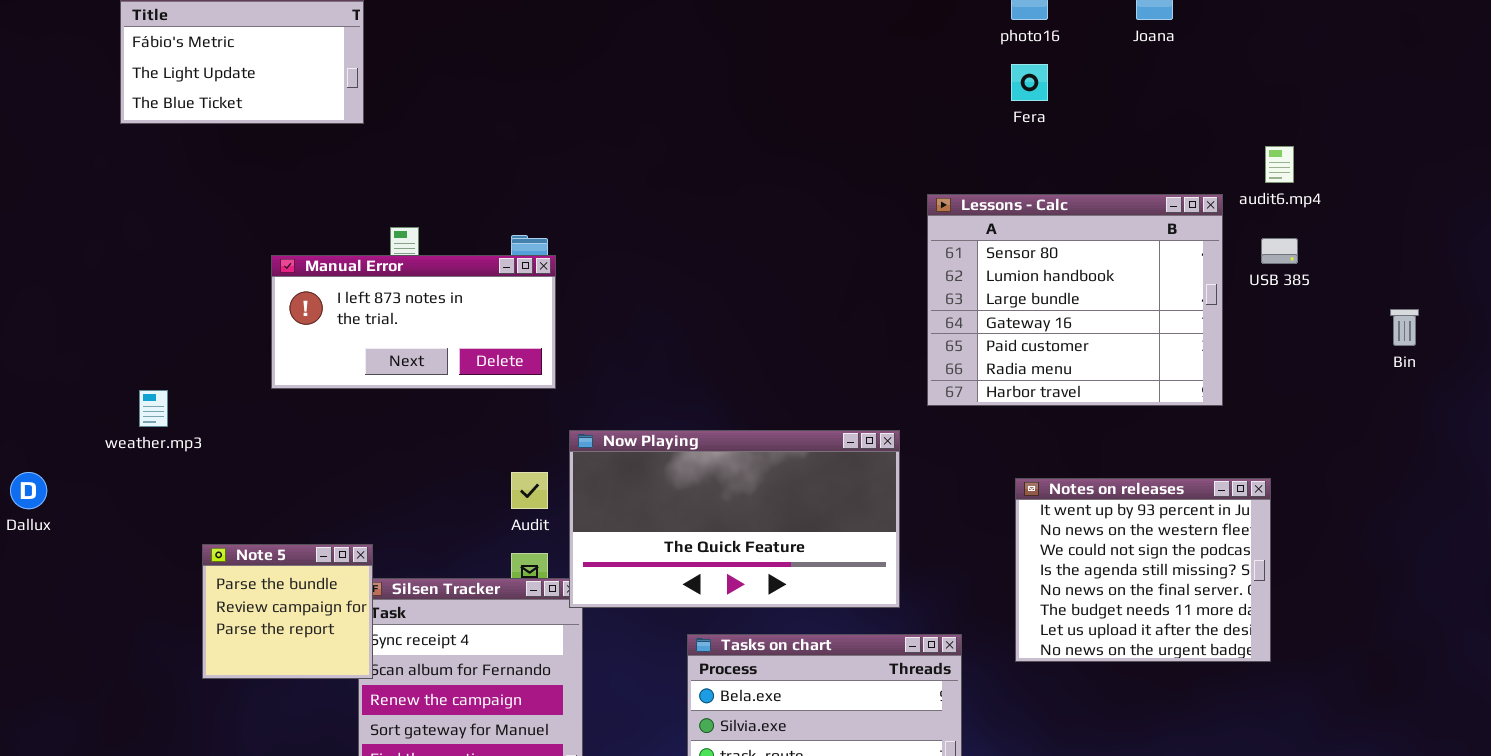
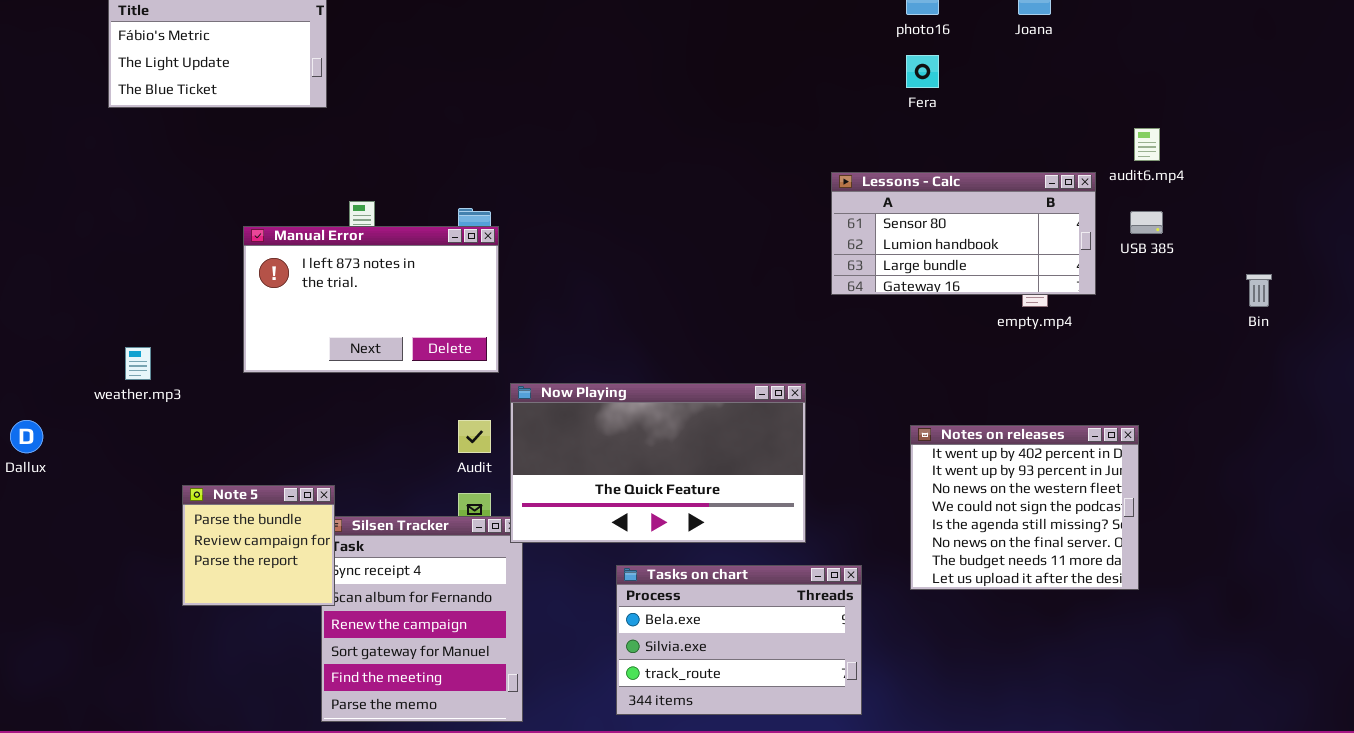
Lessons - Calc: [927,194,1223,406] -> [831,172,1096,295], resized
Manual Error: [271,255,556,389] -> [243,226,499,373], resized
Notes on releases: [1015,478,1271,662] -> [910,425,1139,590], scrolled up 1 row

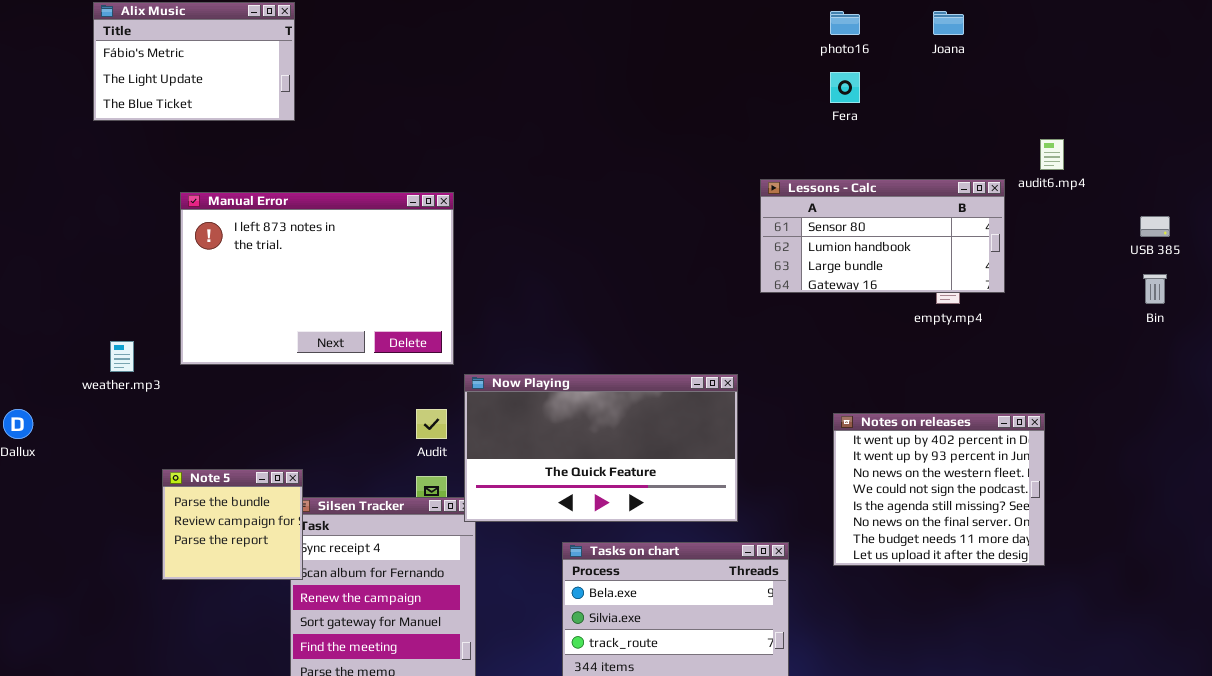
USB 385: [1130,211,1163,234] -> [1140,216,1170,237], moved
Manual Error: [243,226,499,373] -> [180,192,454,365], resized

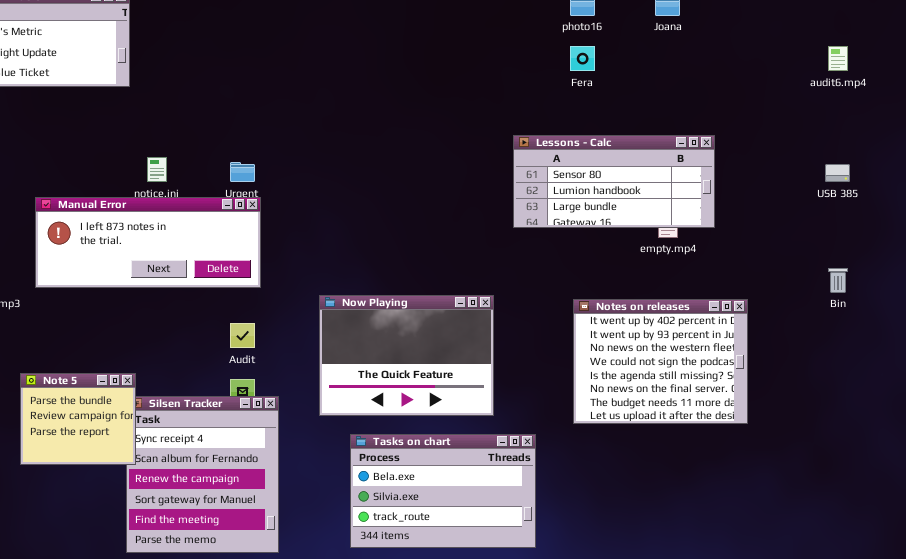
audit6.mp4: [1040,139,1064,170] -> [828,46,848,71], moved
Manual Error: [180,192,454,365] -> [35,197,261,288], resized
Bin: [1143,274,1167,304] -> [828,268,848,293], moved
Now Playing: [464,374,738,522] -> [319,295,494,416], resized
Notes on releases: [833,413,1045,566] -> [573,299,748,424], moved

